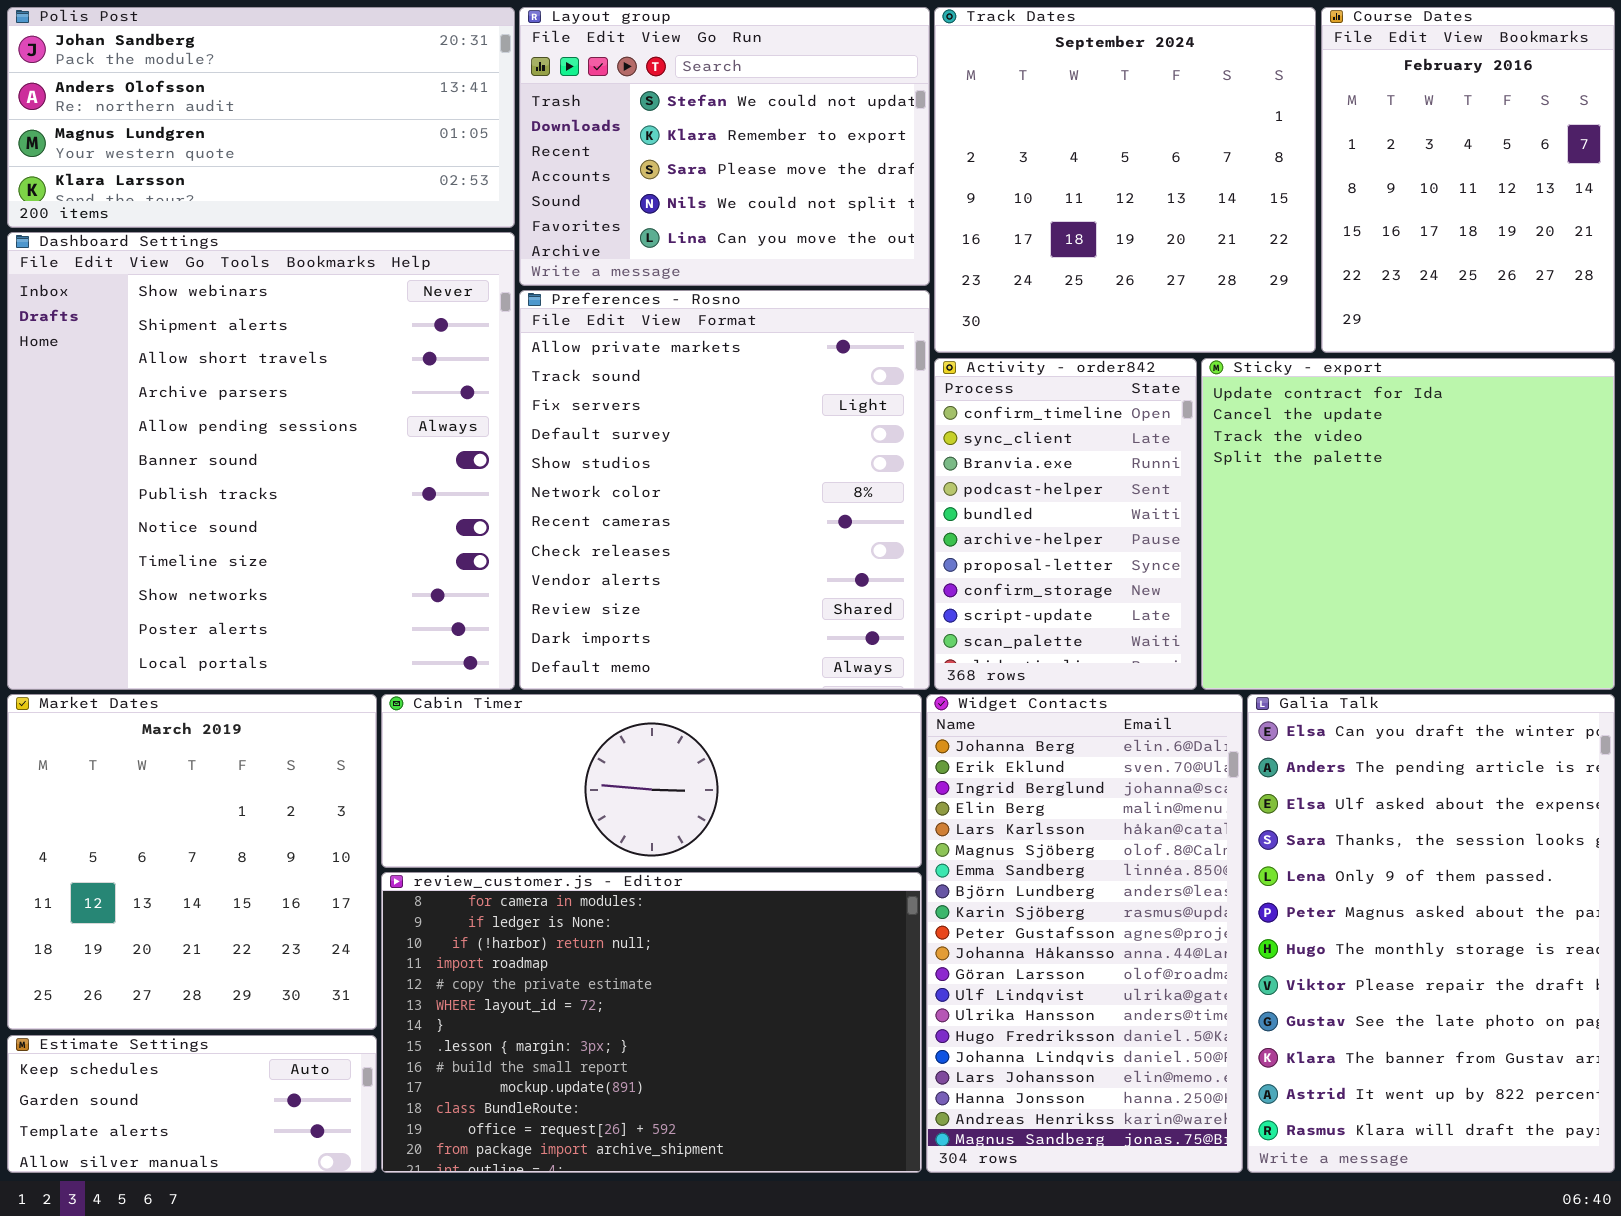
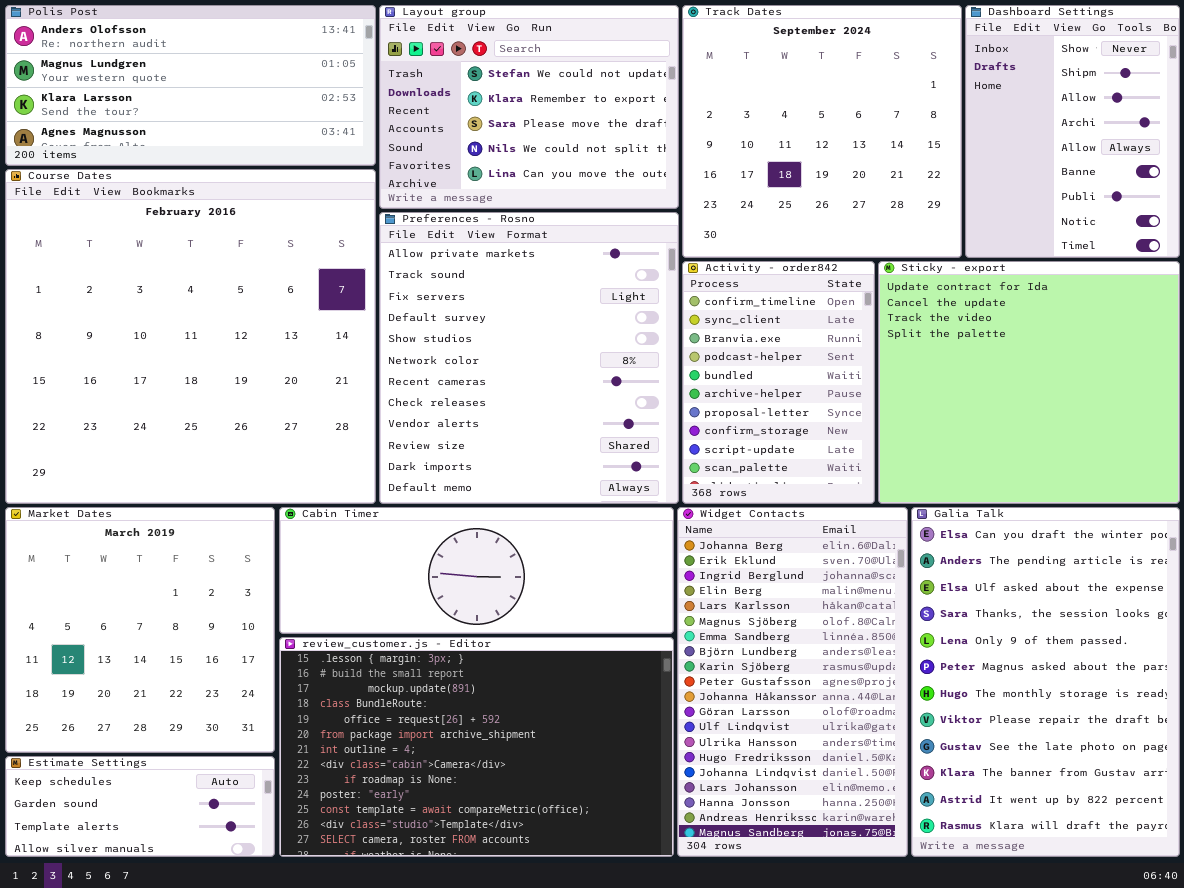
Polis Post: [7,7,515,228] -> [5,5,376,166], scrolled down 1 row
Course Dates: [1321,7,1615,353] -> [5,169,376,504], moved, resized
Dashboard Settings: [7,232,515,690] -> [965,5,1180,258], moved, resized
review_customer.js - Editor: [381,872,922,1173] -> [279,637,674,857], scrolled down 7 rows

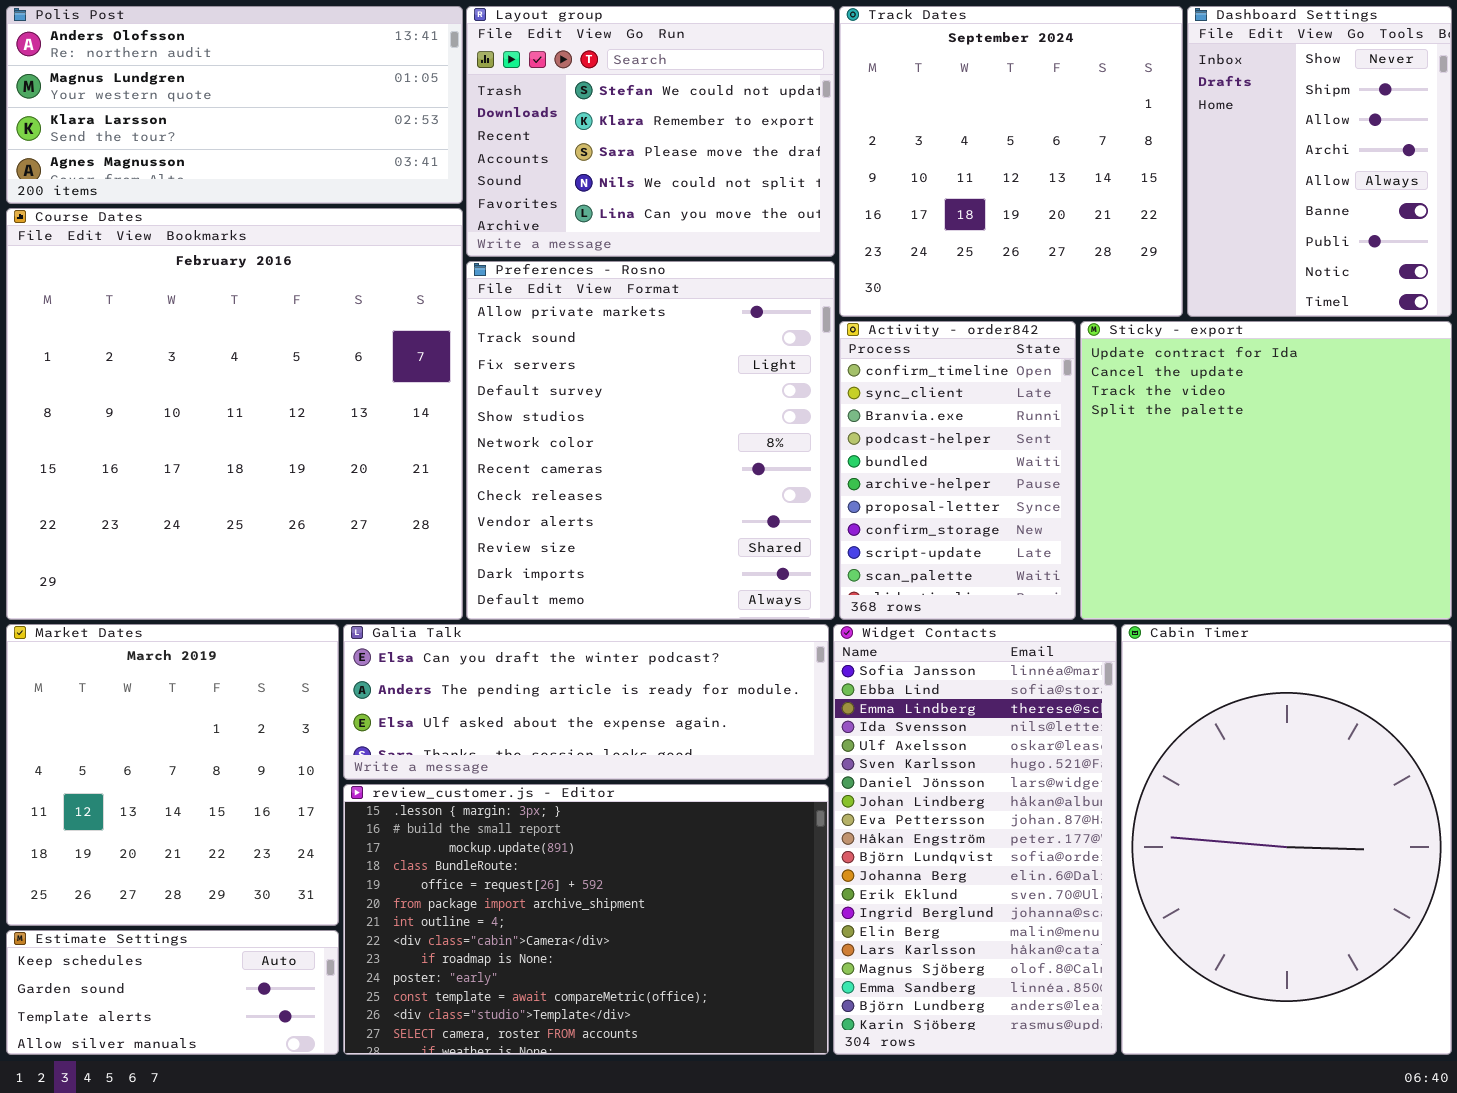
Cabin Timer: [279,507,674,634] -> [1121,624,1452,1055], moved, resized
Widget Contacts: [677,507,908,857] -> [833,624,1117,1055], scrolled up 11 rows
Galia Talk: [911,507,1180,857] -> [343,624,829,780], moved, resized

